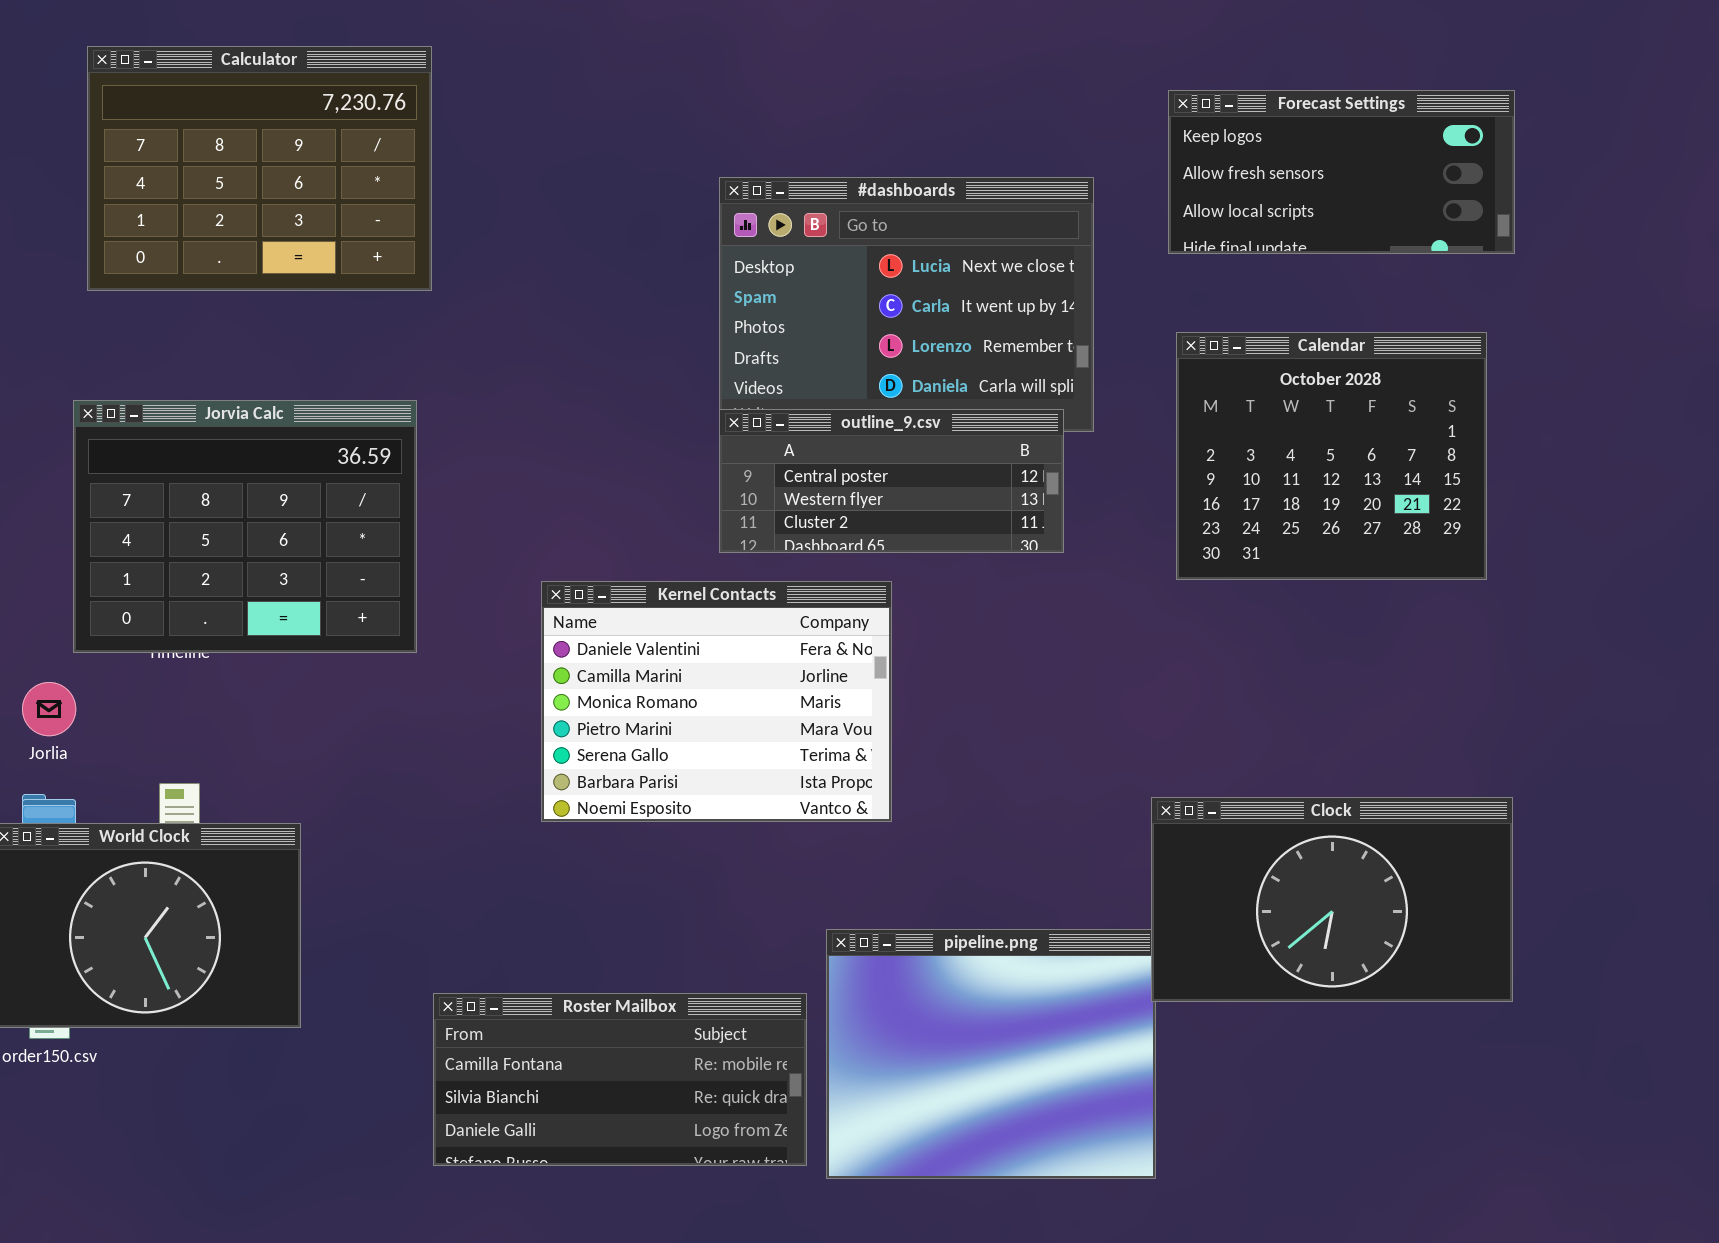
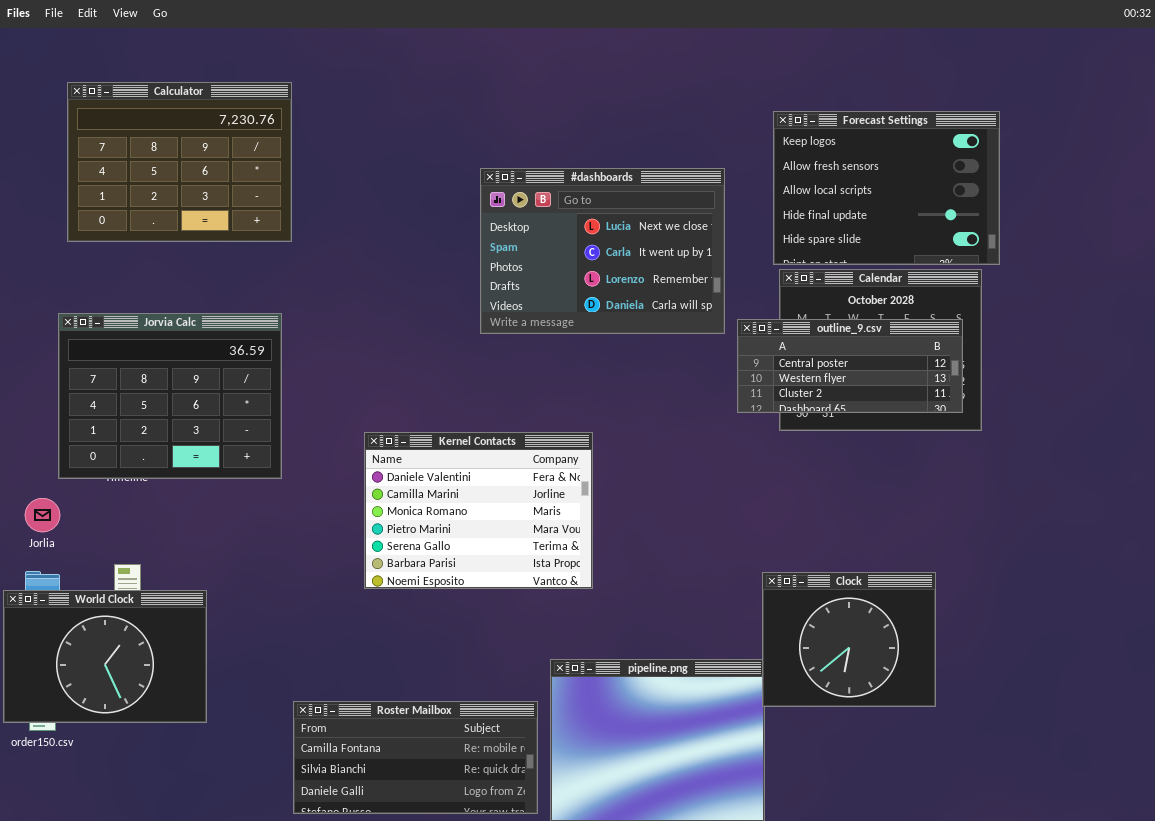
Forecast Settings: [1168,90,1515,254] -> [773,111,1000,265], resized
outline_9.csv: [719,409,1064,553] -> [737,319,963,413], moved
Clock: [1151,797,1513,1002] -> [762,572,936,707], resized

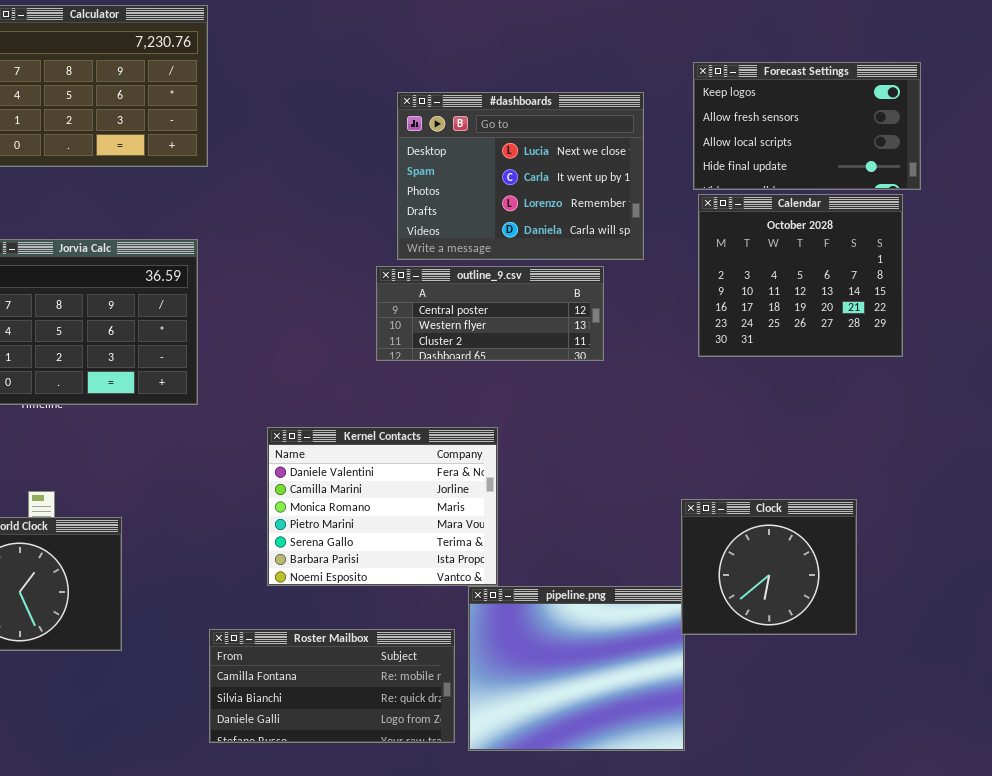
Forecast Settings: [773,111,1000,265] -> [693,62,921,190], resized
outline_9.csv: [737,319,963,413] -> [376,266,604,361], moved
Kernel Contacts: [364,432,593,589] -> [267,427,498,586], moved

